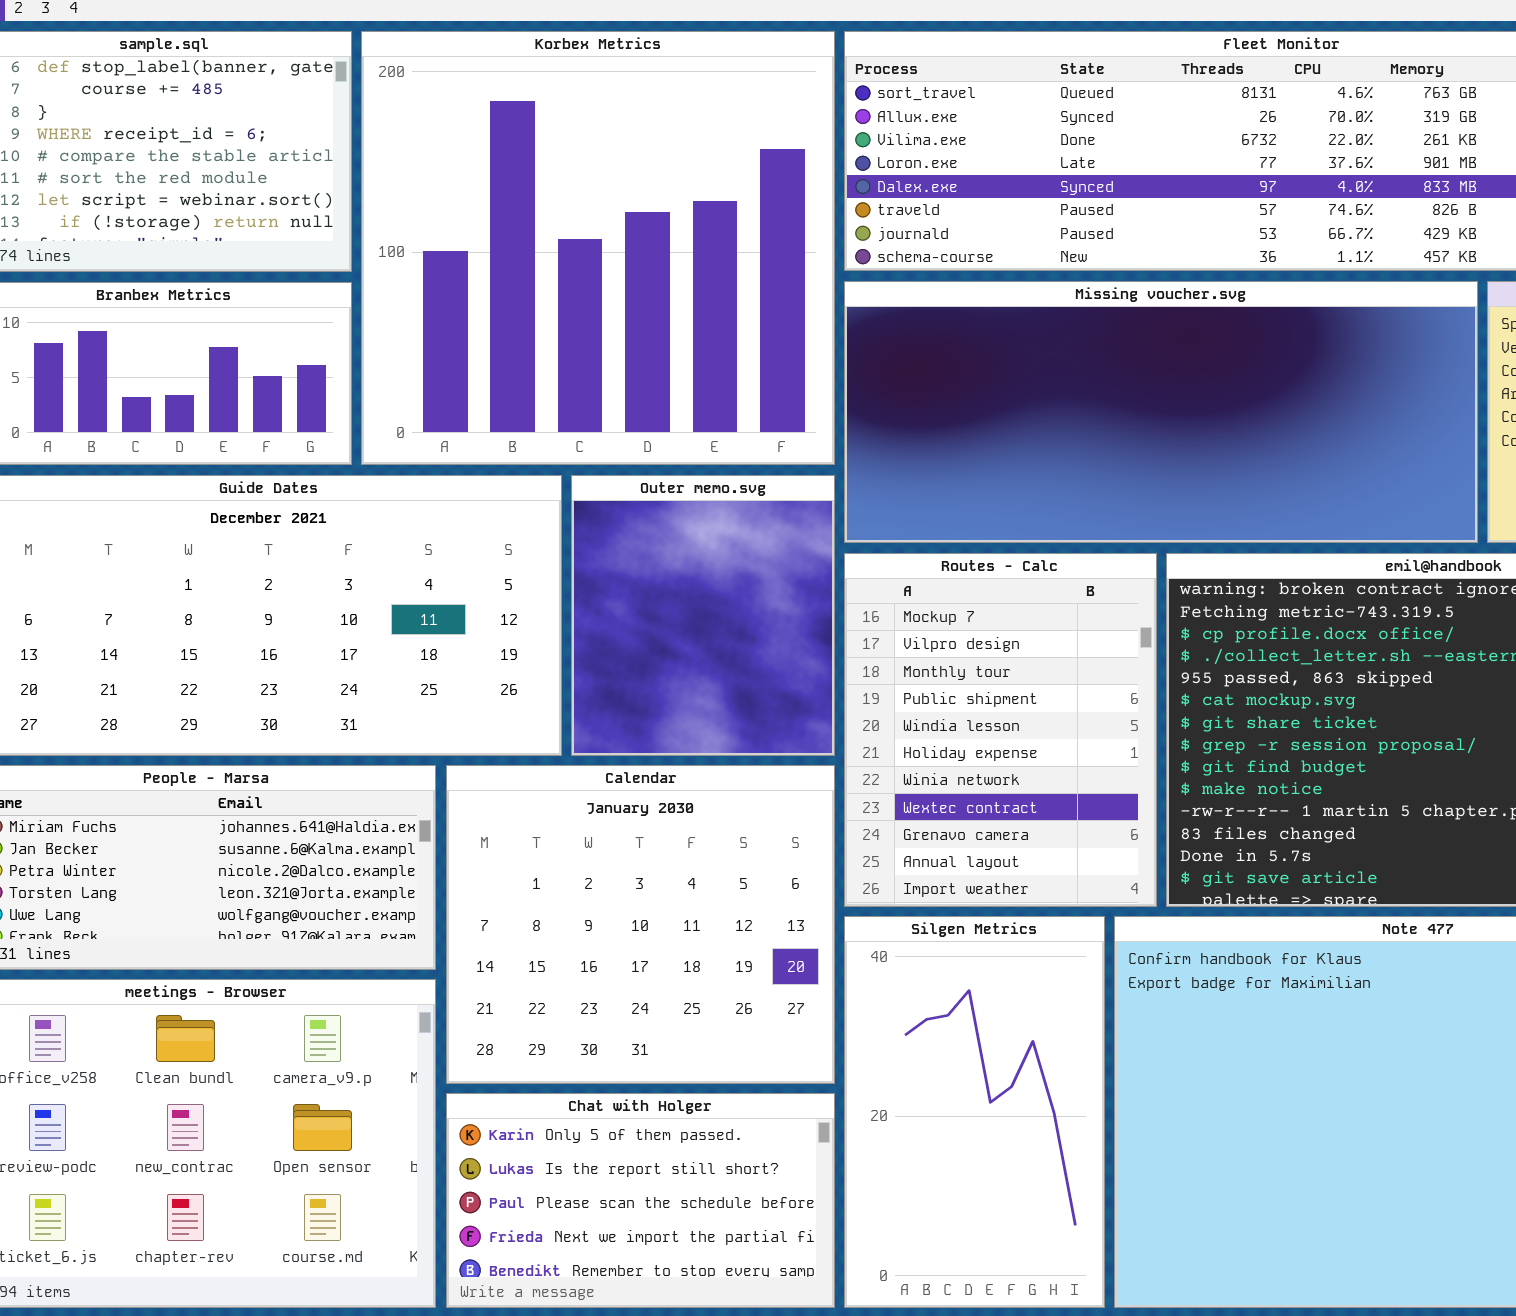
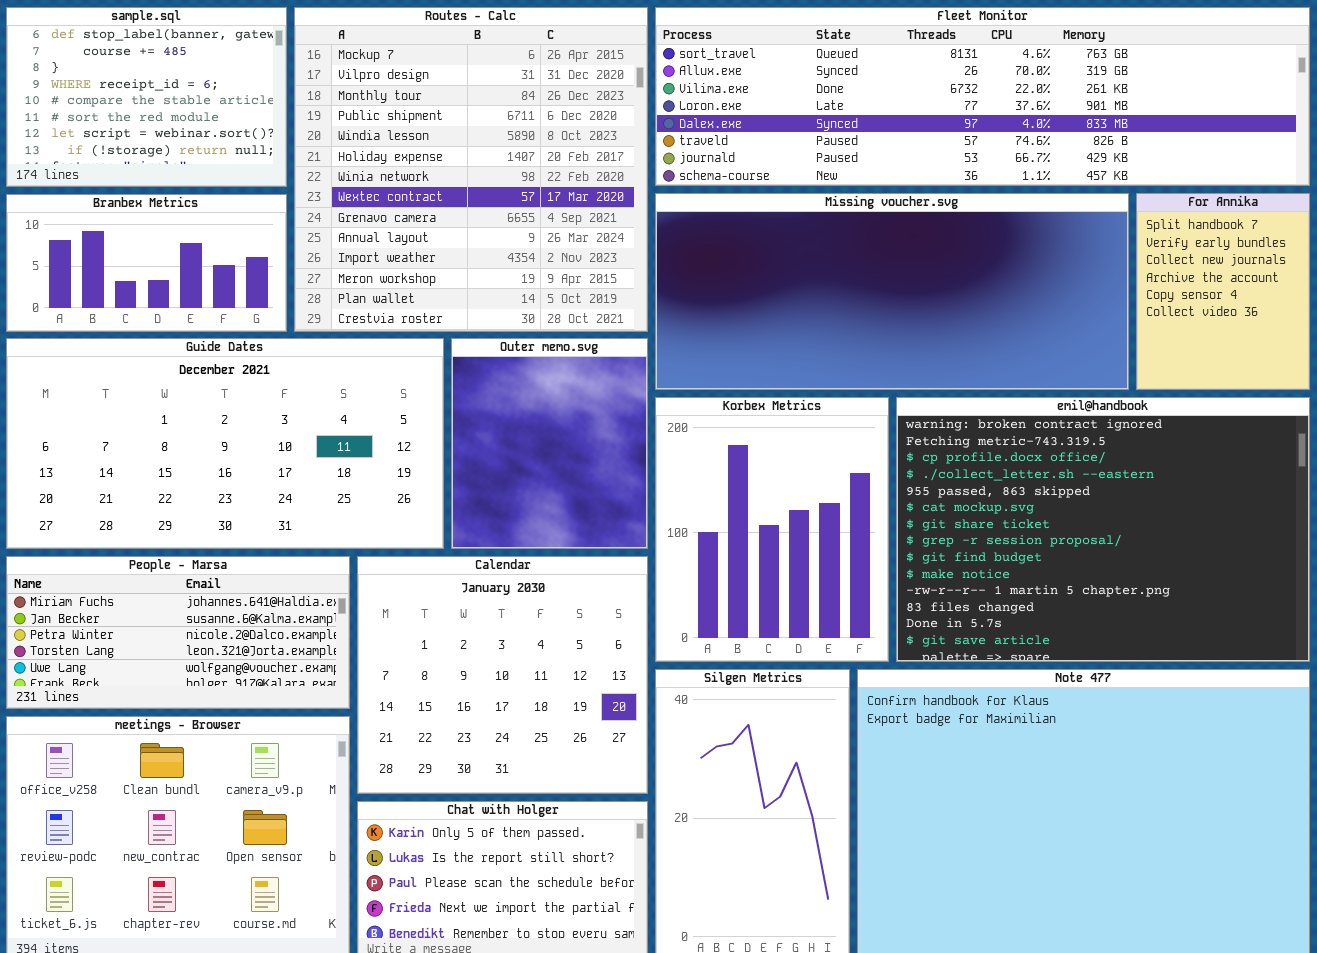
Korbex Metrics: [361,31,835,465] -> [655,397,889,662], moved, resized
Routes - Calc: [844,553,1157,907] -> [294,7,648,332], moved, resized

